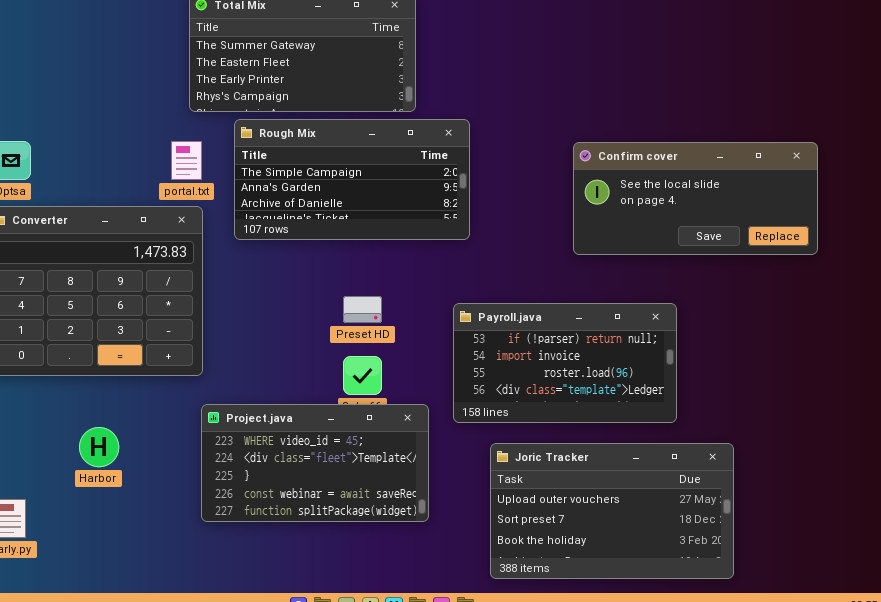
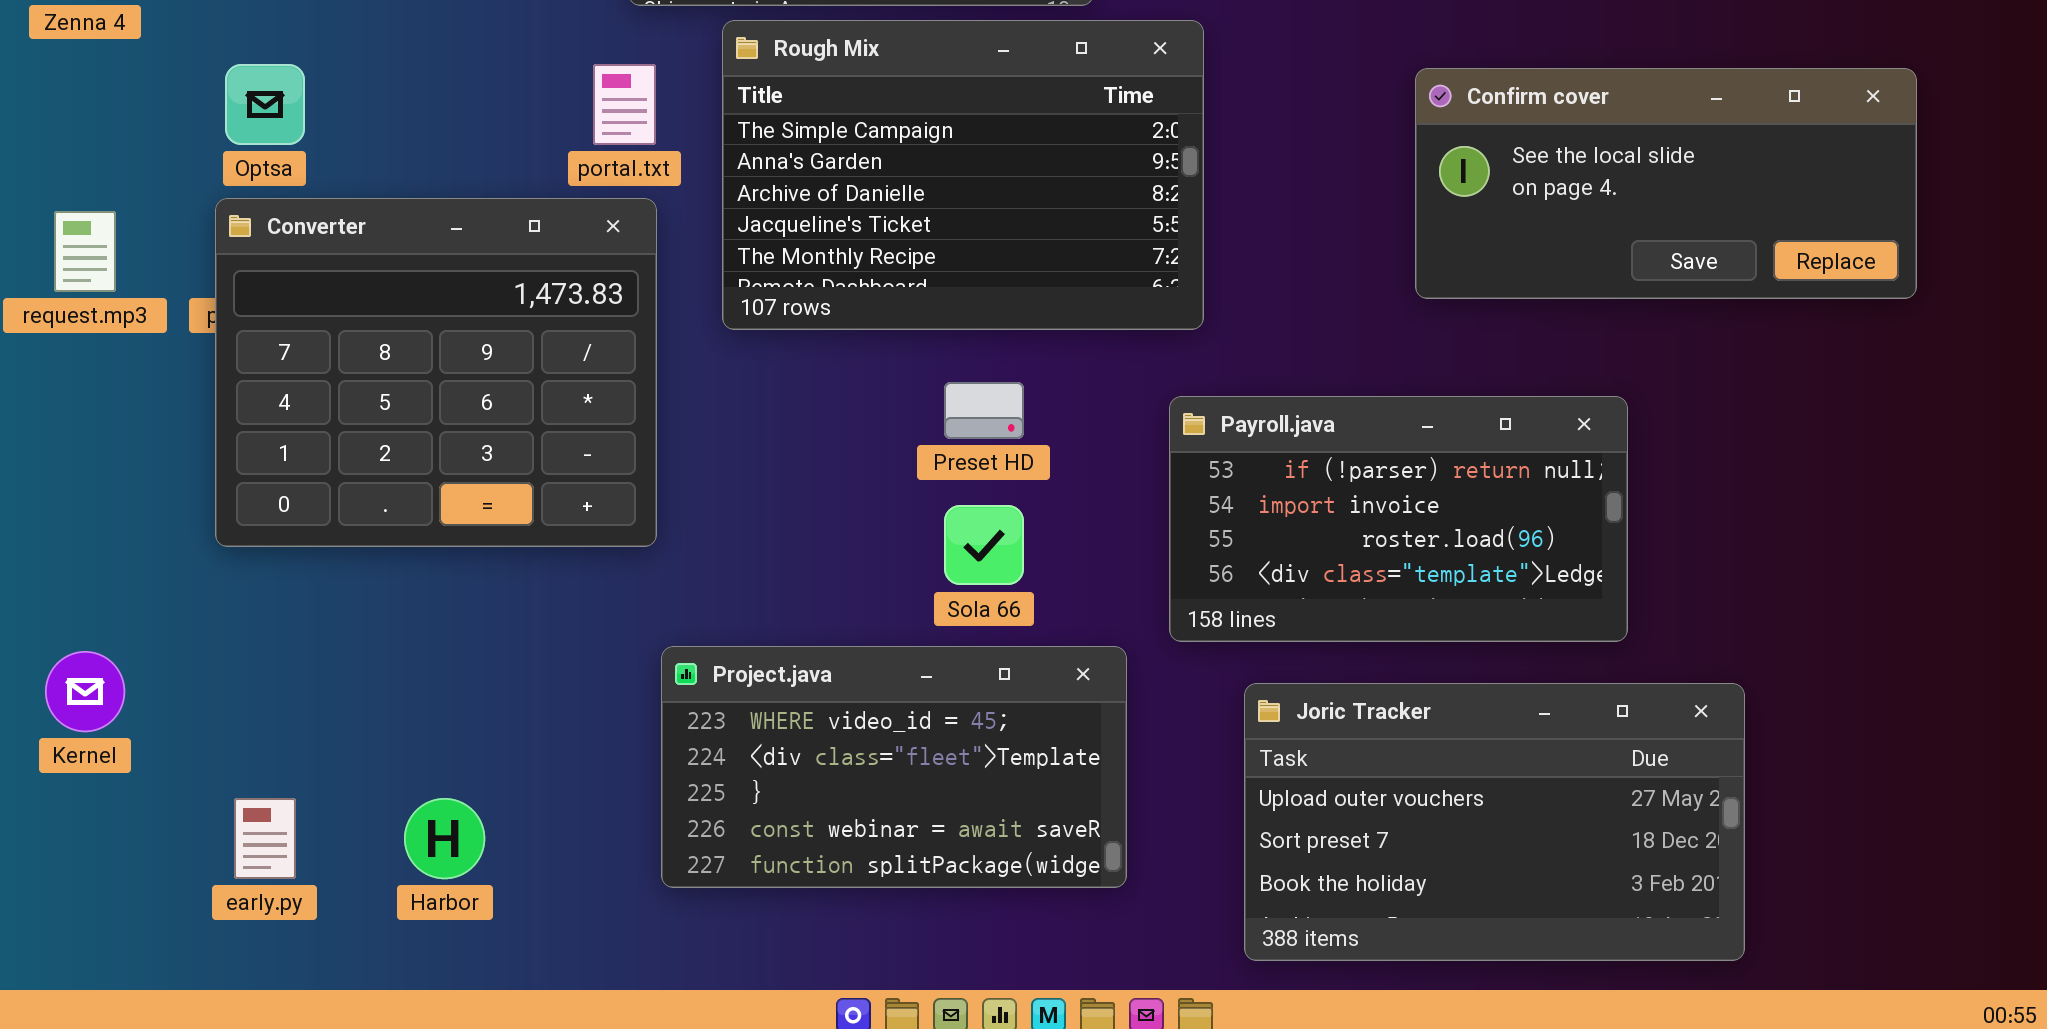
Rough Mix: [234,119,470,240] -> [722,20,1204,330], resized
Project.java: [201,404,429,522] -> [661,646,1127,888], moved
Harbor: [79,427,119,467] -> [404,798,485,879], moved

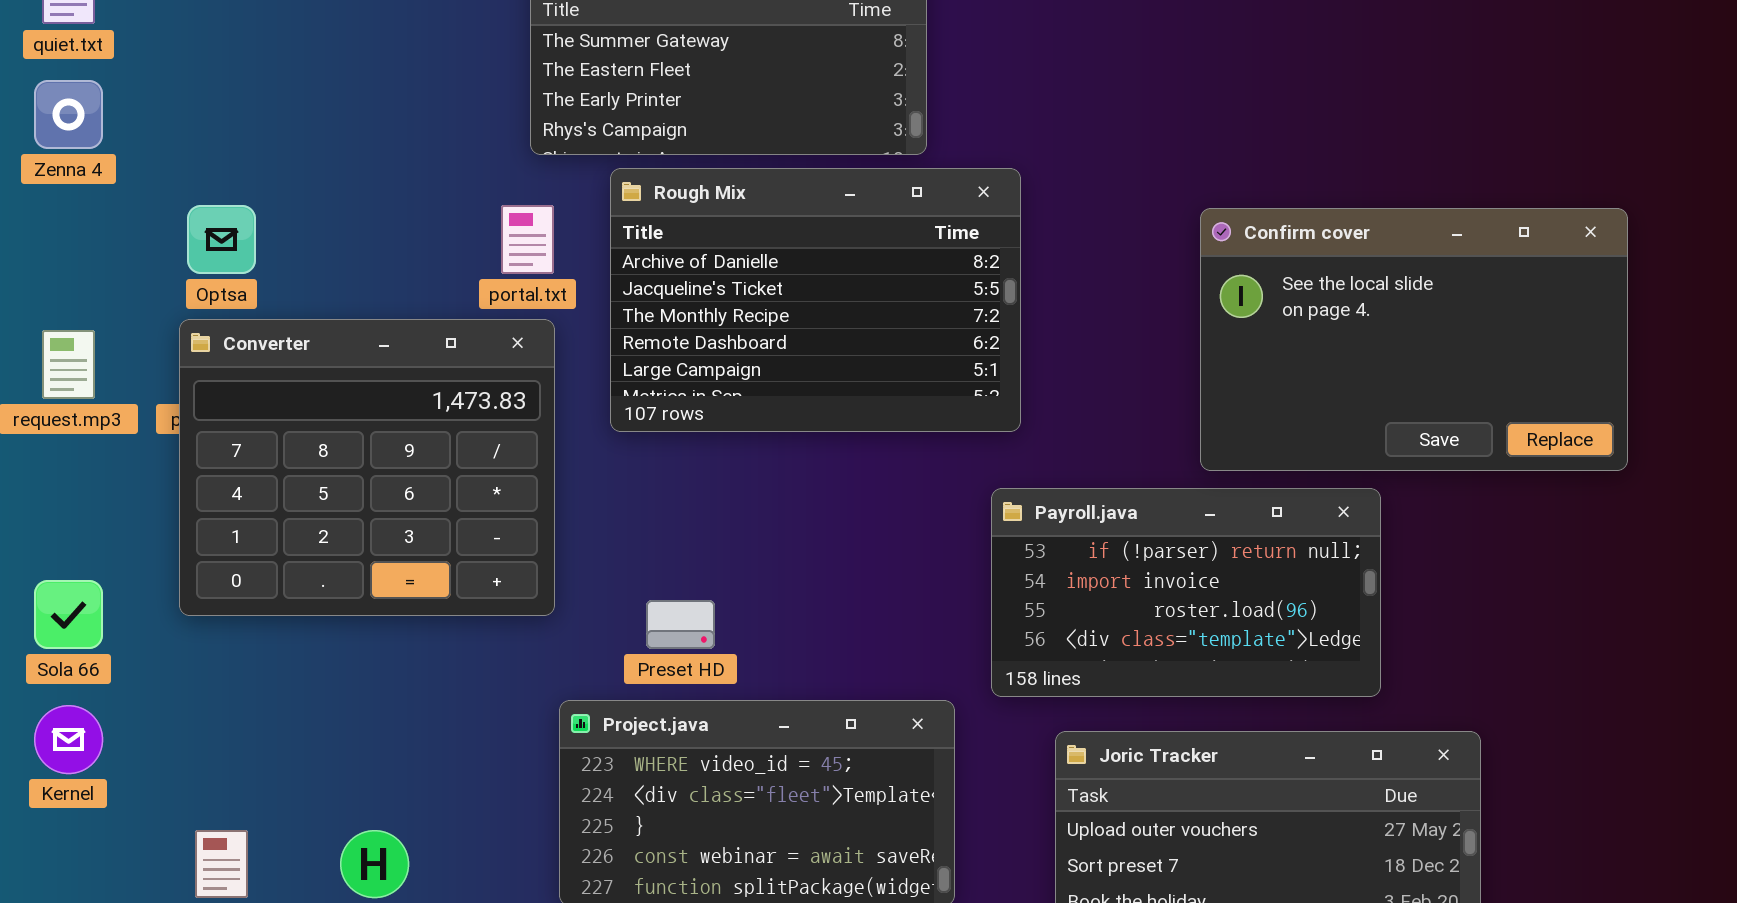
Rough Mix: [722,20,1204,330] -> [610,168,1021,432], scrolled down 2 rows
Confirm cover: [1415,68,1917,299] -> [1200,208,1628,471], resized
Preset HD: [944,382,1024,439] -> [646,600,715,649], moved
Sola 66: [944,505,1024,585] -> [34,580,103,649], moved

